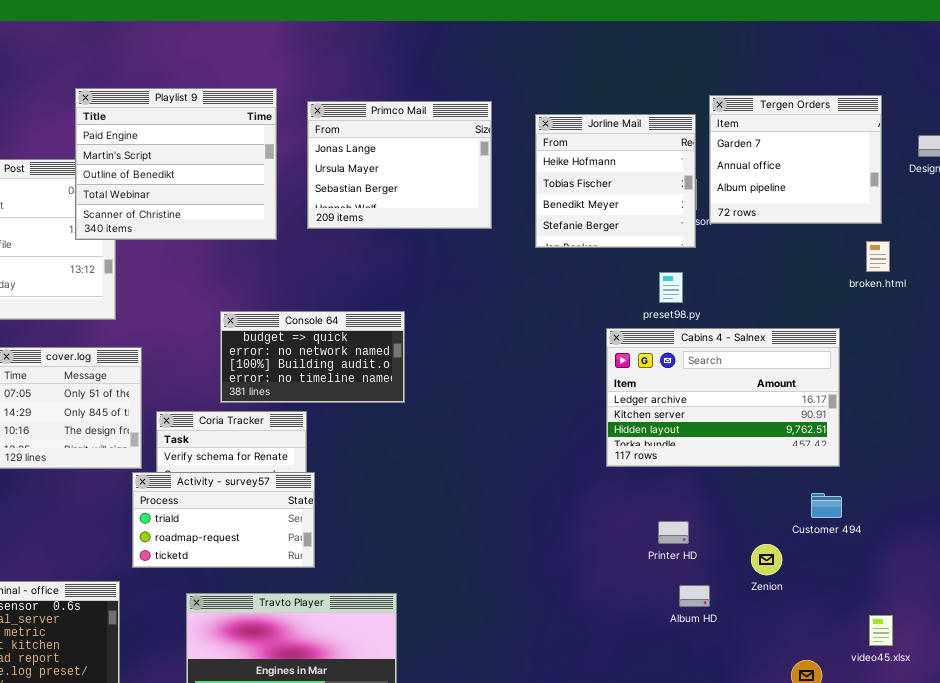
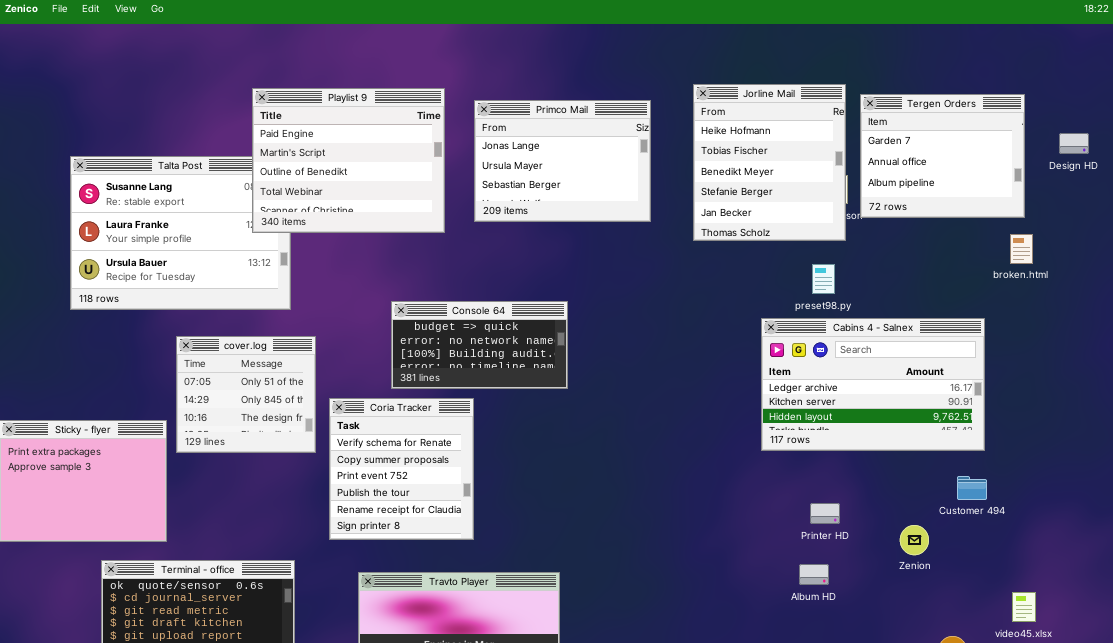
Jorline Mail: [535,114,696,248] -> [693,84,846,241], resized
Activity - survey57: [132,472,315,568] -> none, closed
Album HD: [679,585,710,607] -> [799,564,829,585], moved

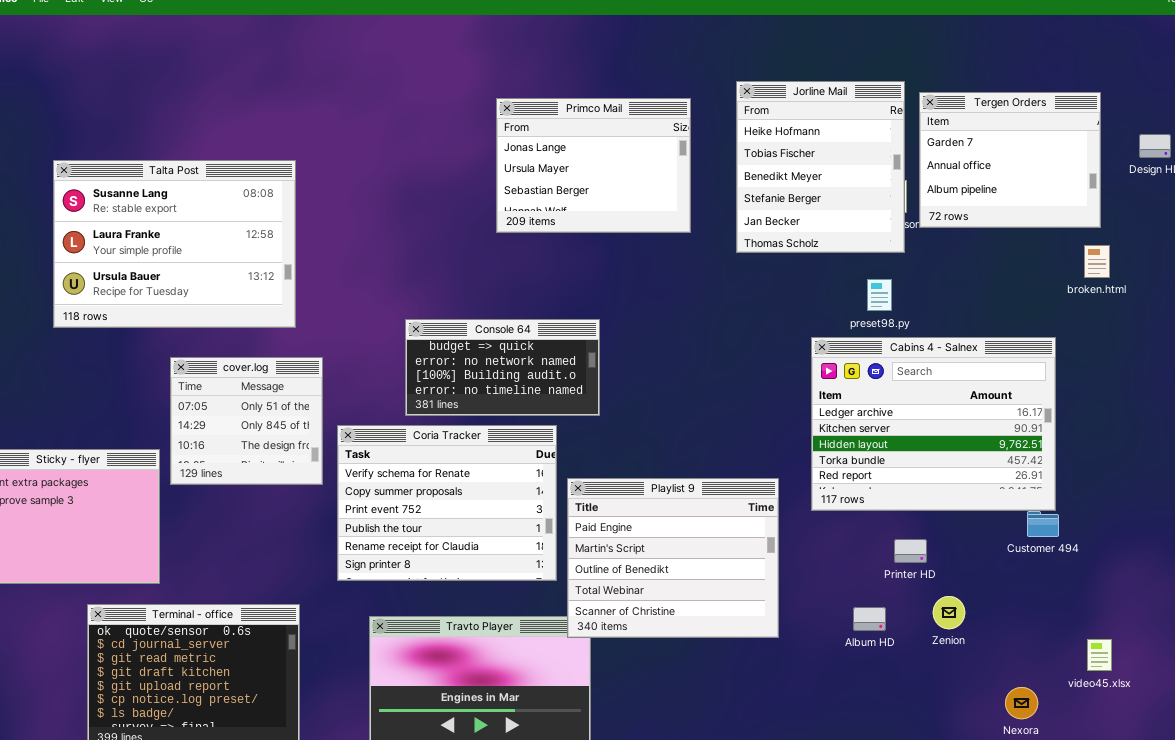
Playlist 9: [252,88,445,233] -> [567,478,779,638], moved
Cabins 4 - Salnex: [761,318,985,451] -> [811,337,1056,511], resized
Coria Tracker: [329,398,474,540] -> [337,425,557,581], resized
Printer HD: [810,503,840,524] -> [894,539,927,563], moved
Zenion: [900,525,929,555] -> [933,596,965,629], moved

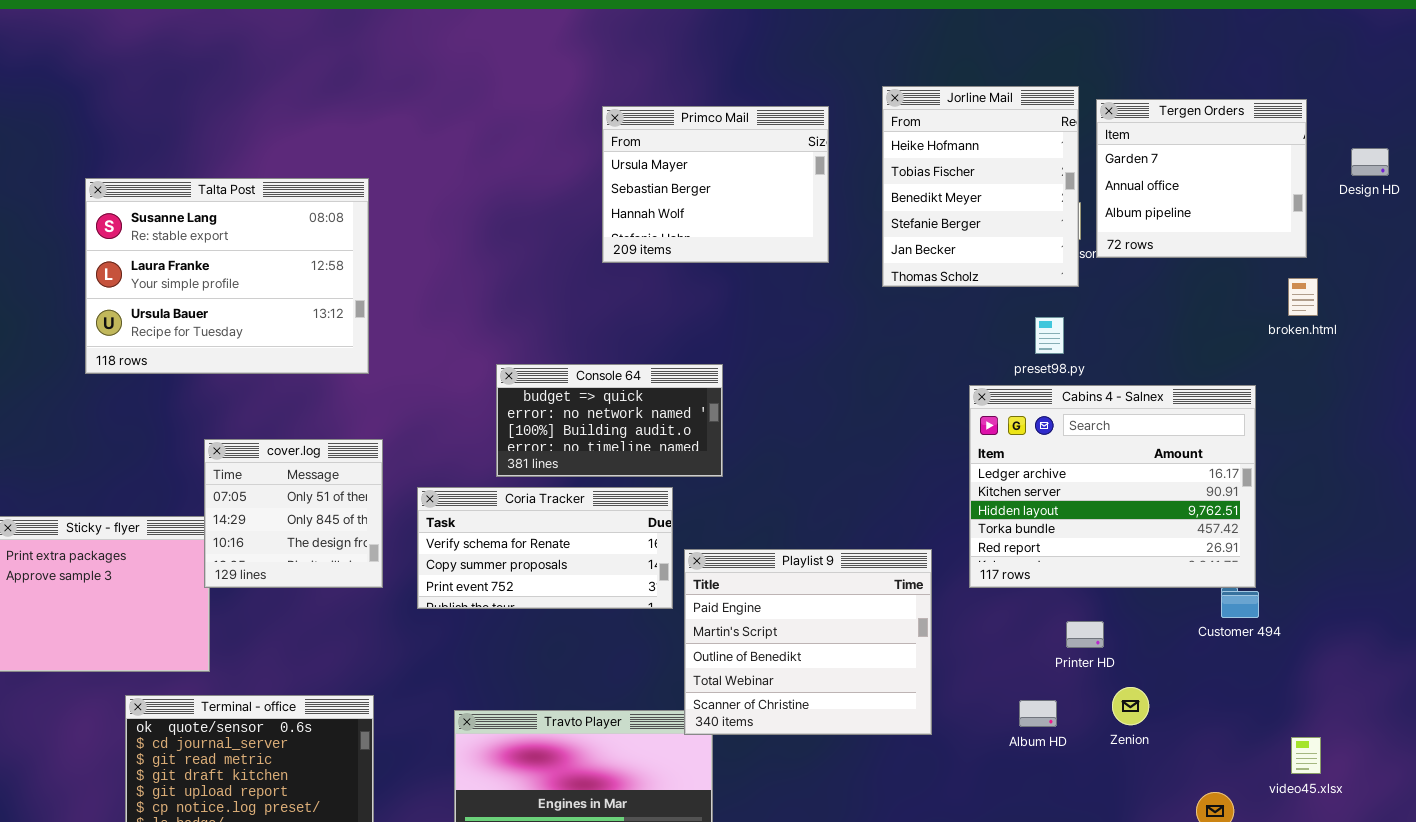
Primco Mail: [496,98,691,233] -> [602,106,829,263], scrolled down 1 row
cover.log: [170,357,323,485] -> [204,439,383,588], moved
Coria Tracker: [337,425,557,581] -> [417,487,673,609], resized

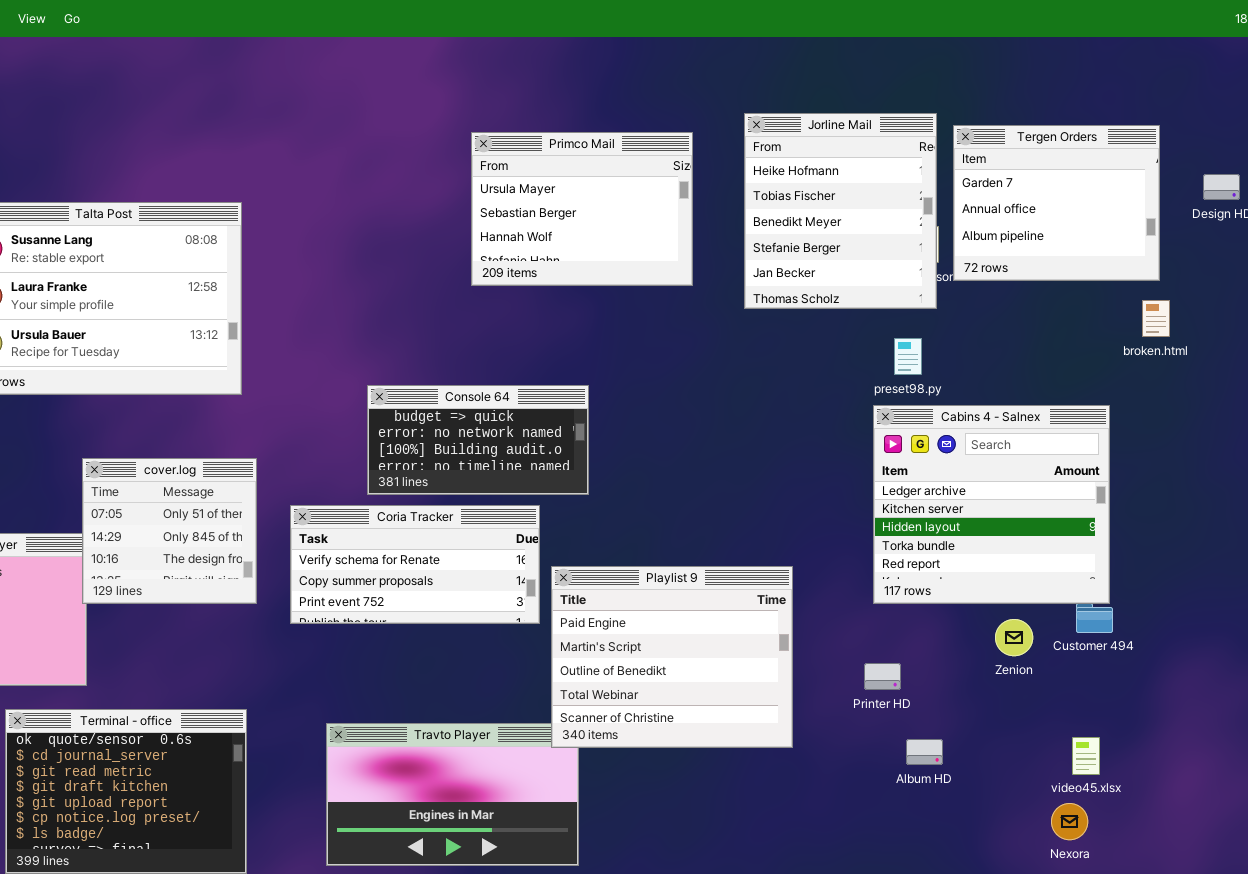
Cabins 4 - Salnex: [969,385,1256,588] -> [873,405,1110,604], resized
Printer HD: [1066,621,1104,648] -> [864,663,901,690], moved
Zenion: [1112,687,1149,725] -> [995,619,1033,656], moved
Album HD: [1019,700,1057,727] -> [906,739,943,765], moved
video45.xlsx: [1291,737,1321,774] -> [1072,737,1100,775], moved

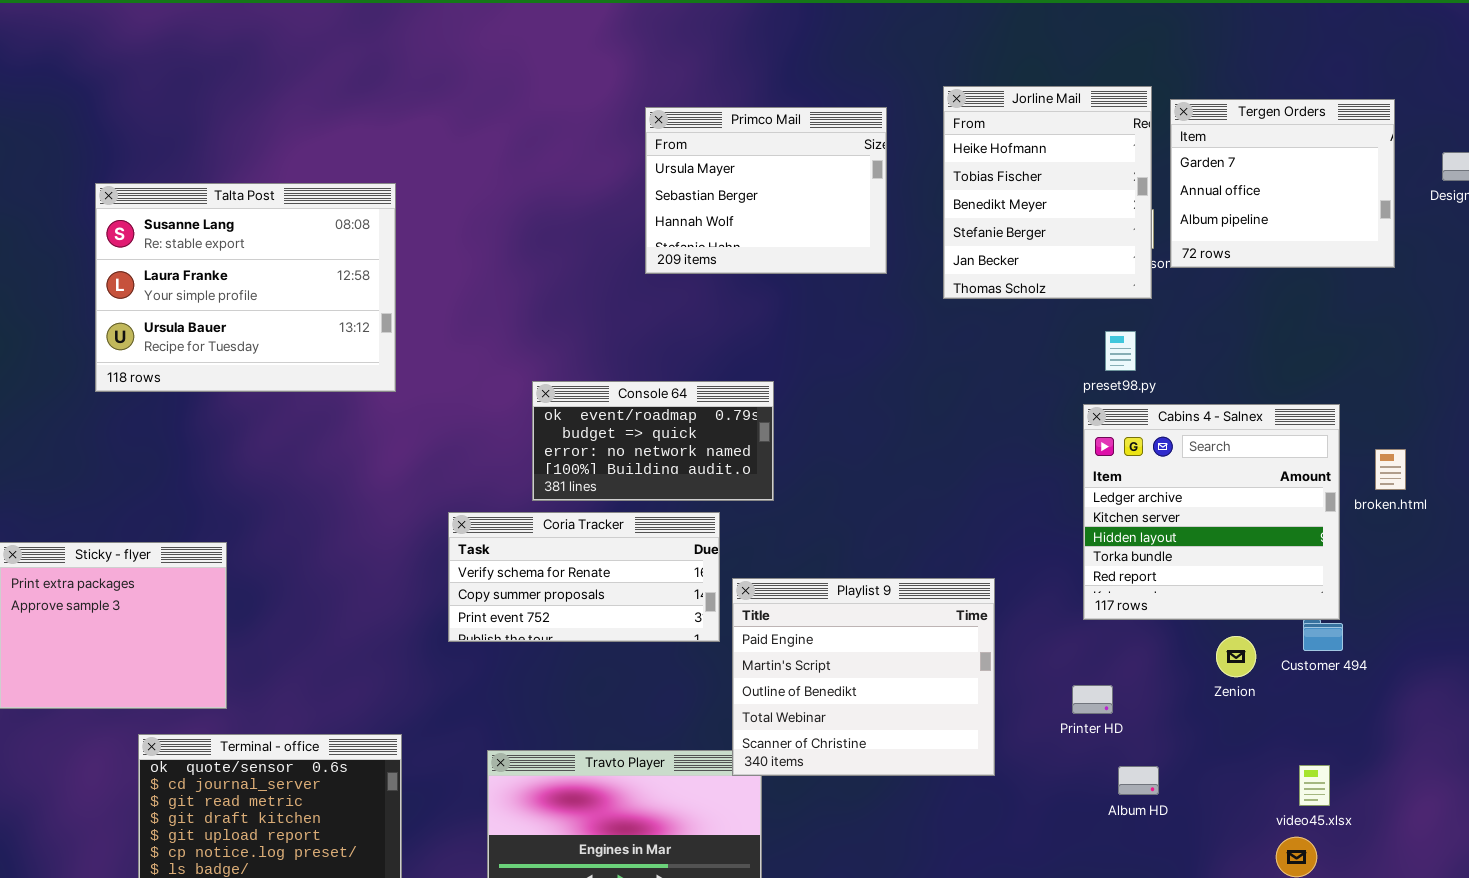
broken.html: [1142,300,1170,337] -> [1375,449,1406,490], moved
Console 64: [367,385,589,495] -> [532,381,774,501], scrolled up 1 row
cover.log: [82,458,257,604] -> none, closed

